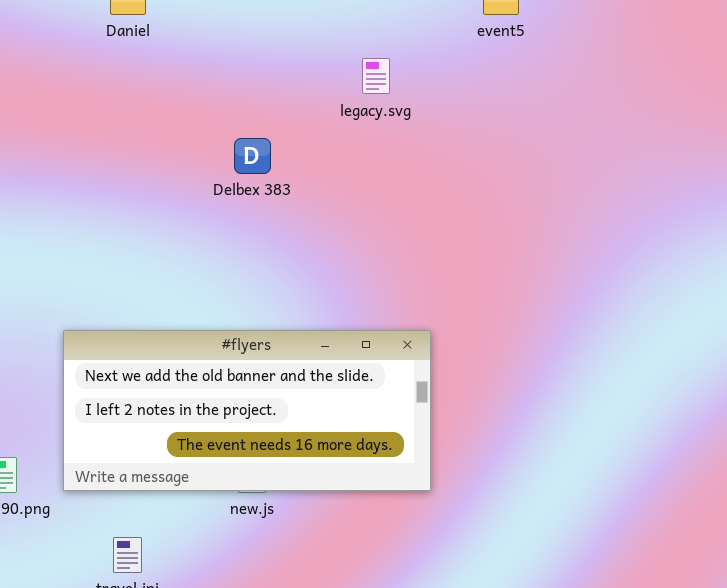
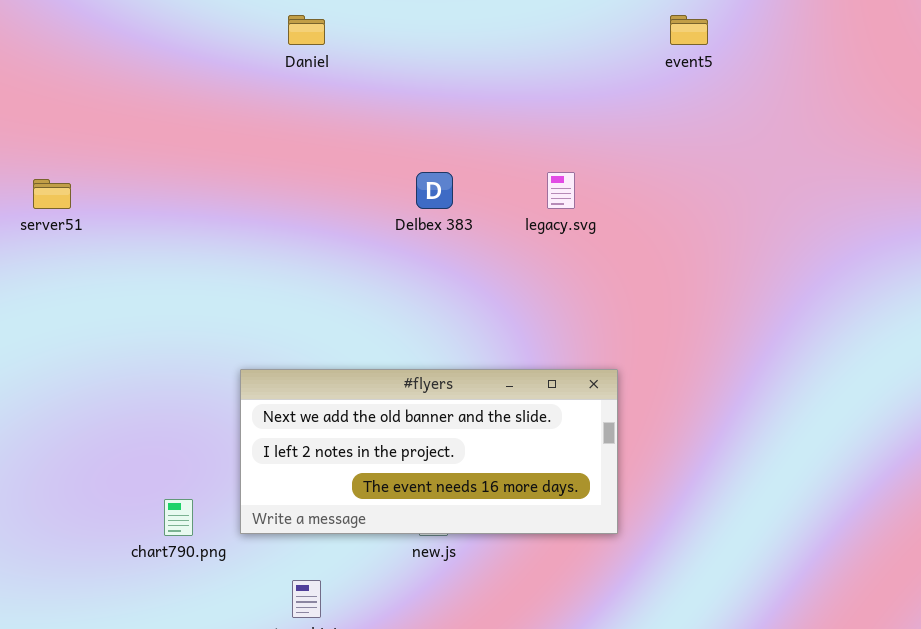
legacy.svg: [362,58,390,94] -> [547,172,575,209], moved

